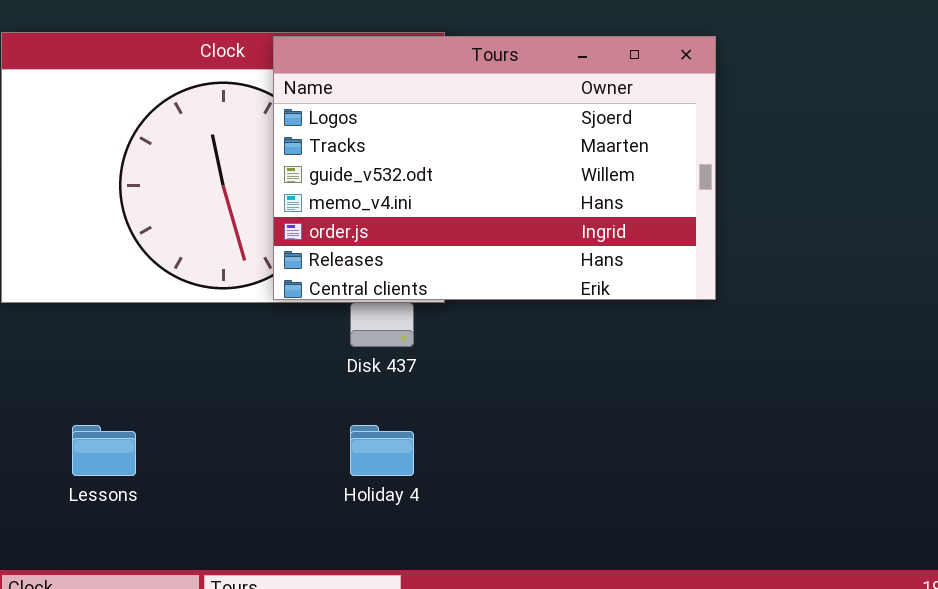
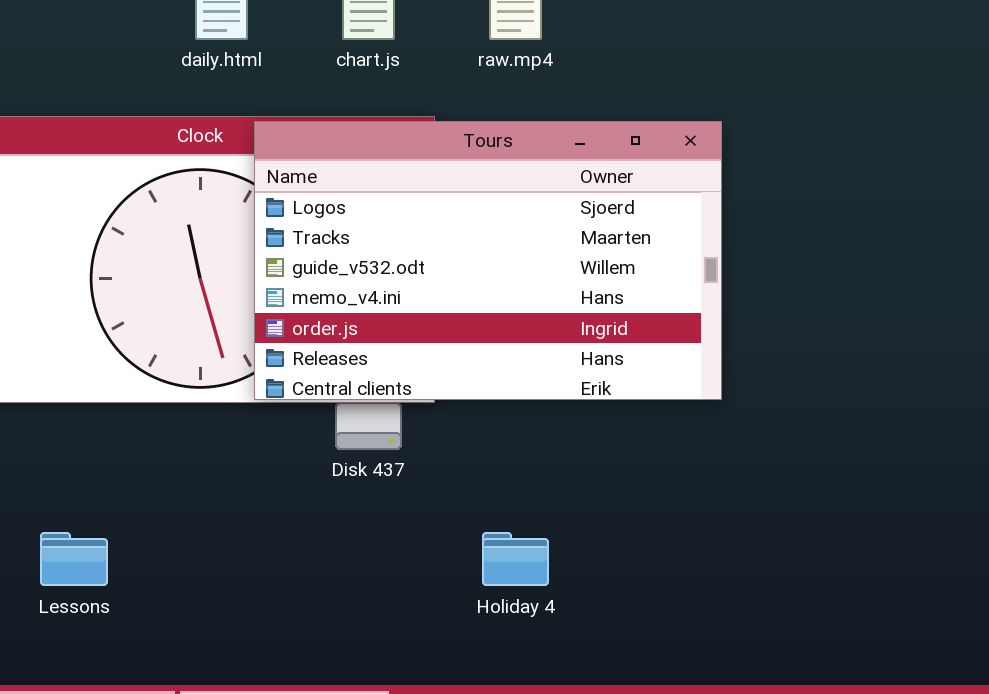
Holiday 4: [350,425,414,476] -> [482,532,549,586], moved

